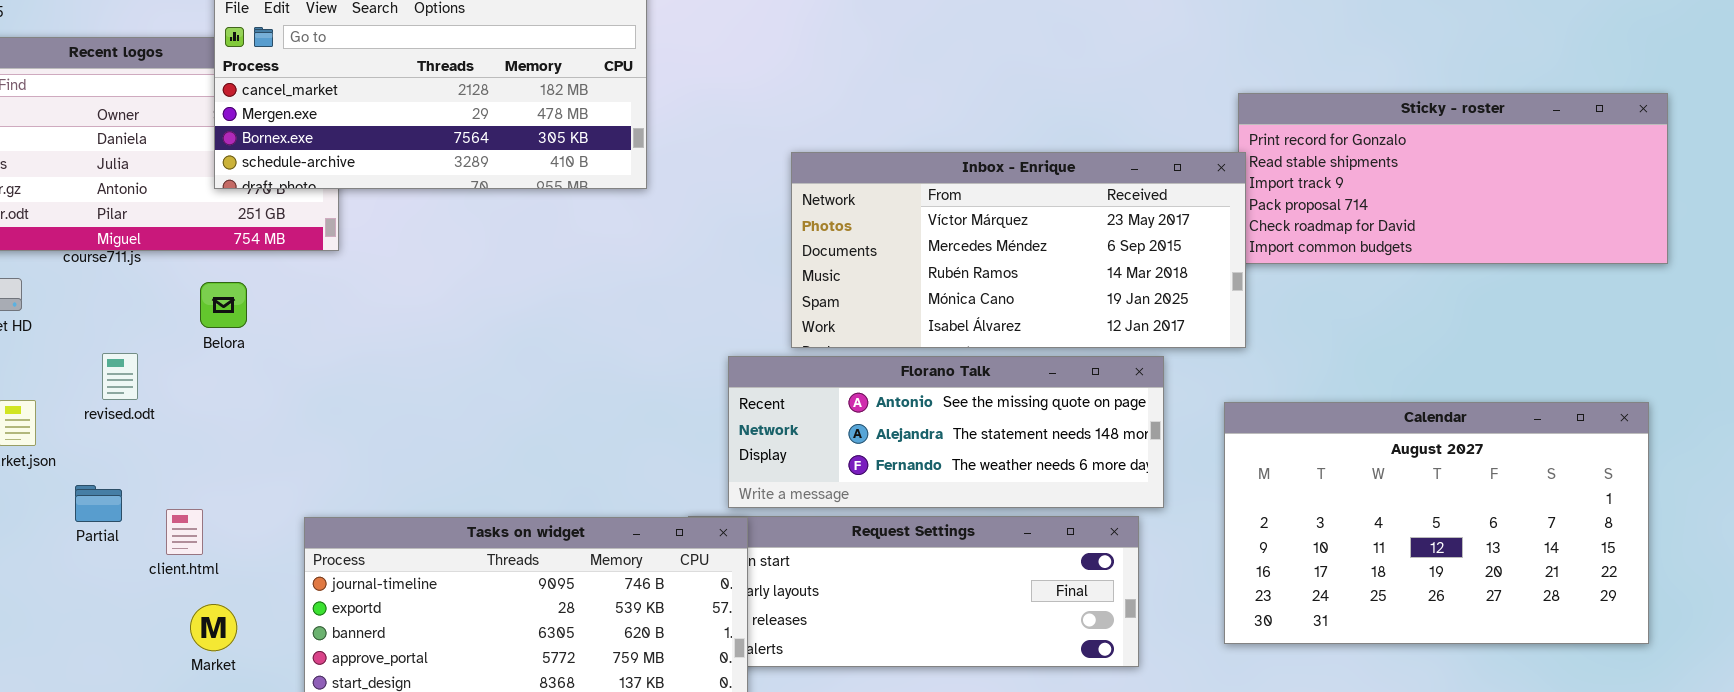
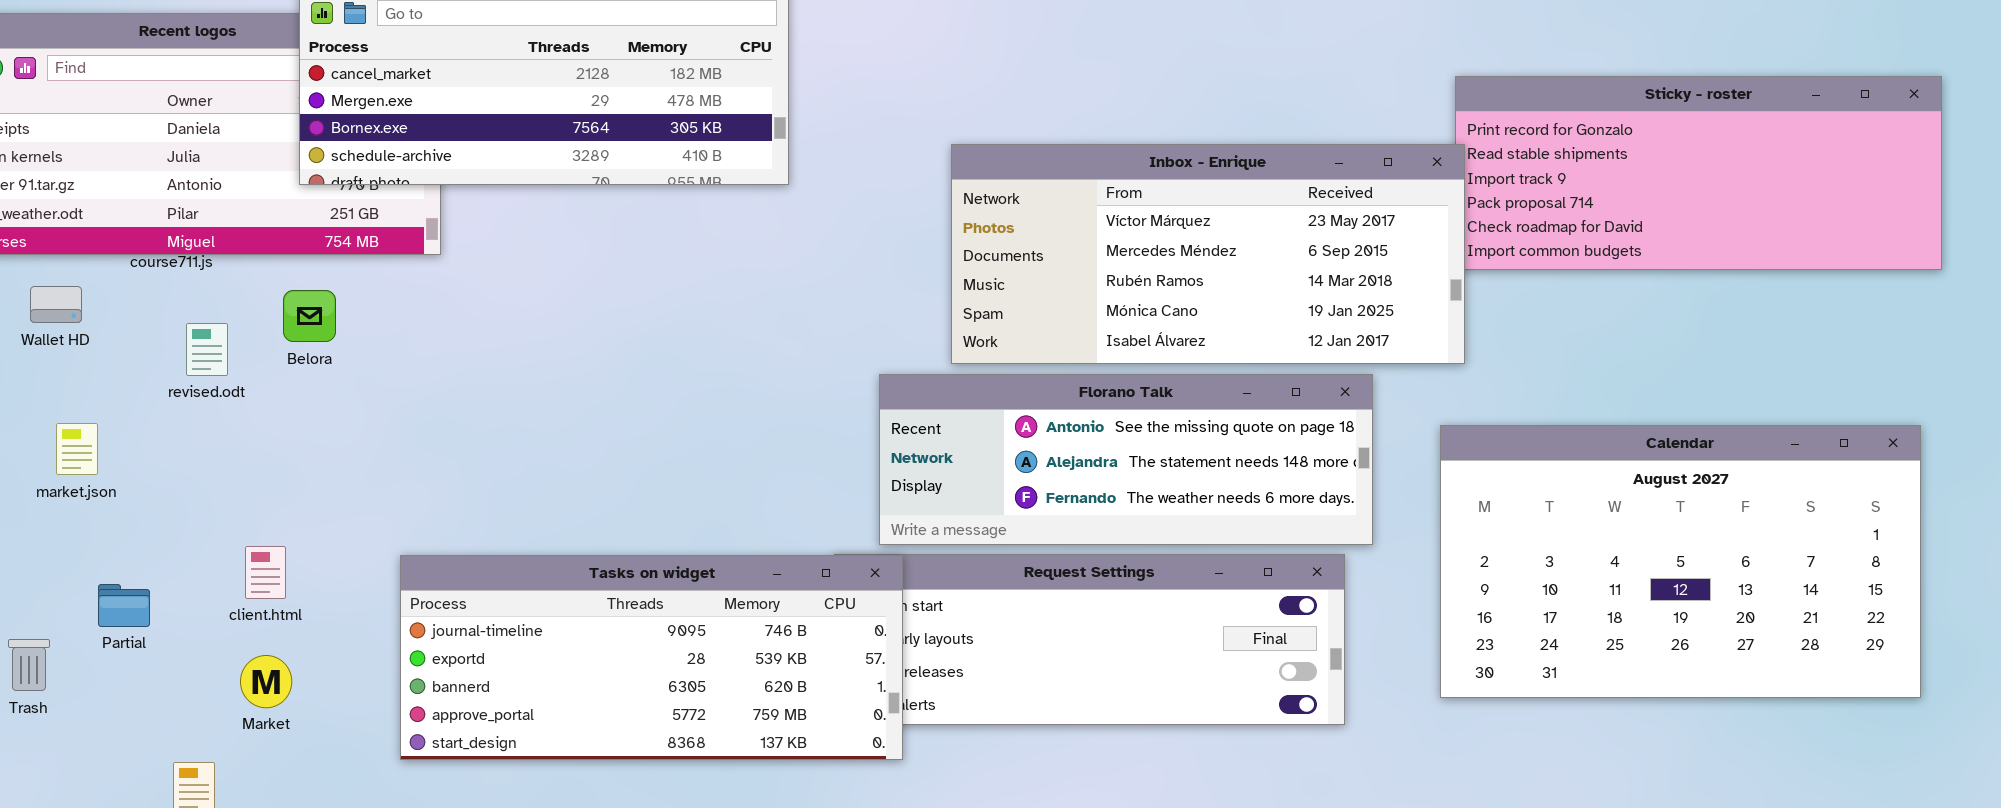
revised.odt: [102,353,138,400] -> [186,323,228,376], moved
Partial: [75,485,122,522] -> [98,584,150,627], moved
Market: [190,604,237,651] -> [240,655,292,708], moved

